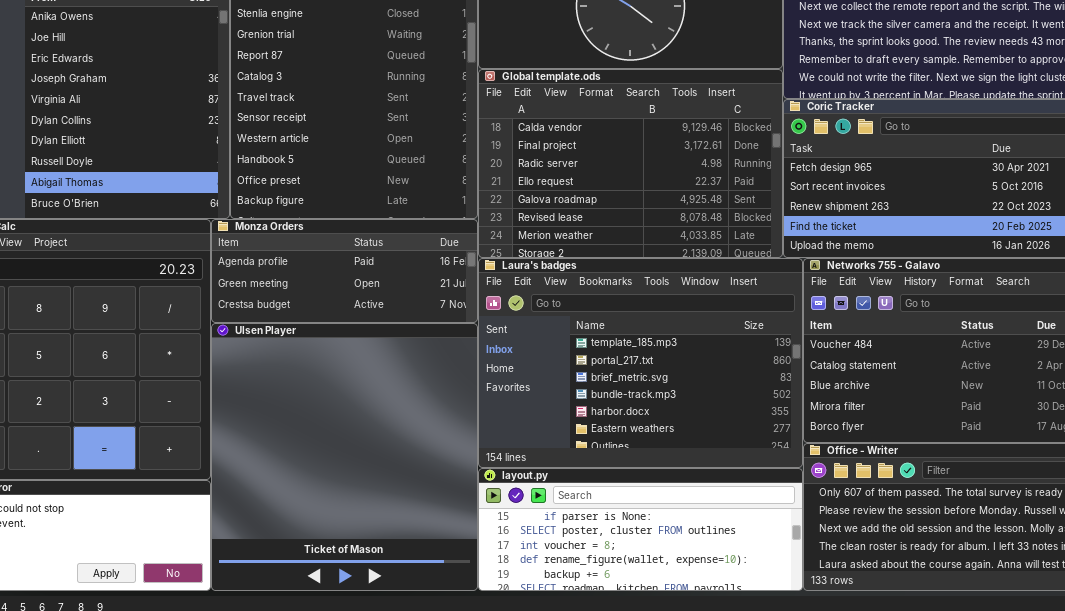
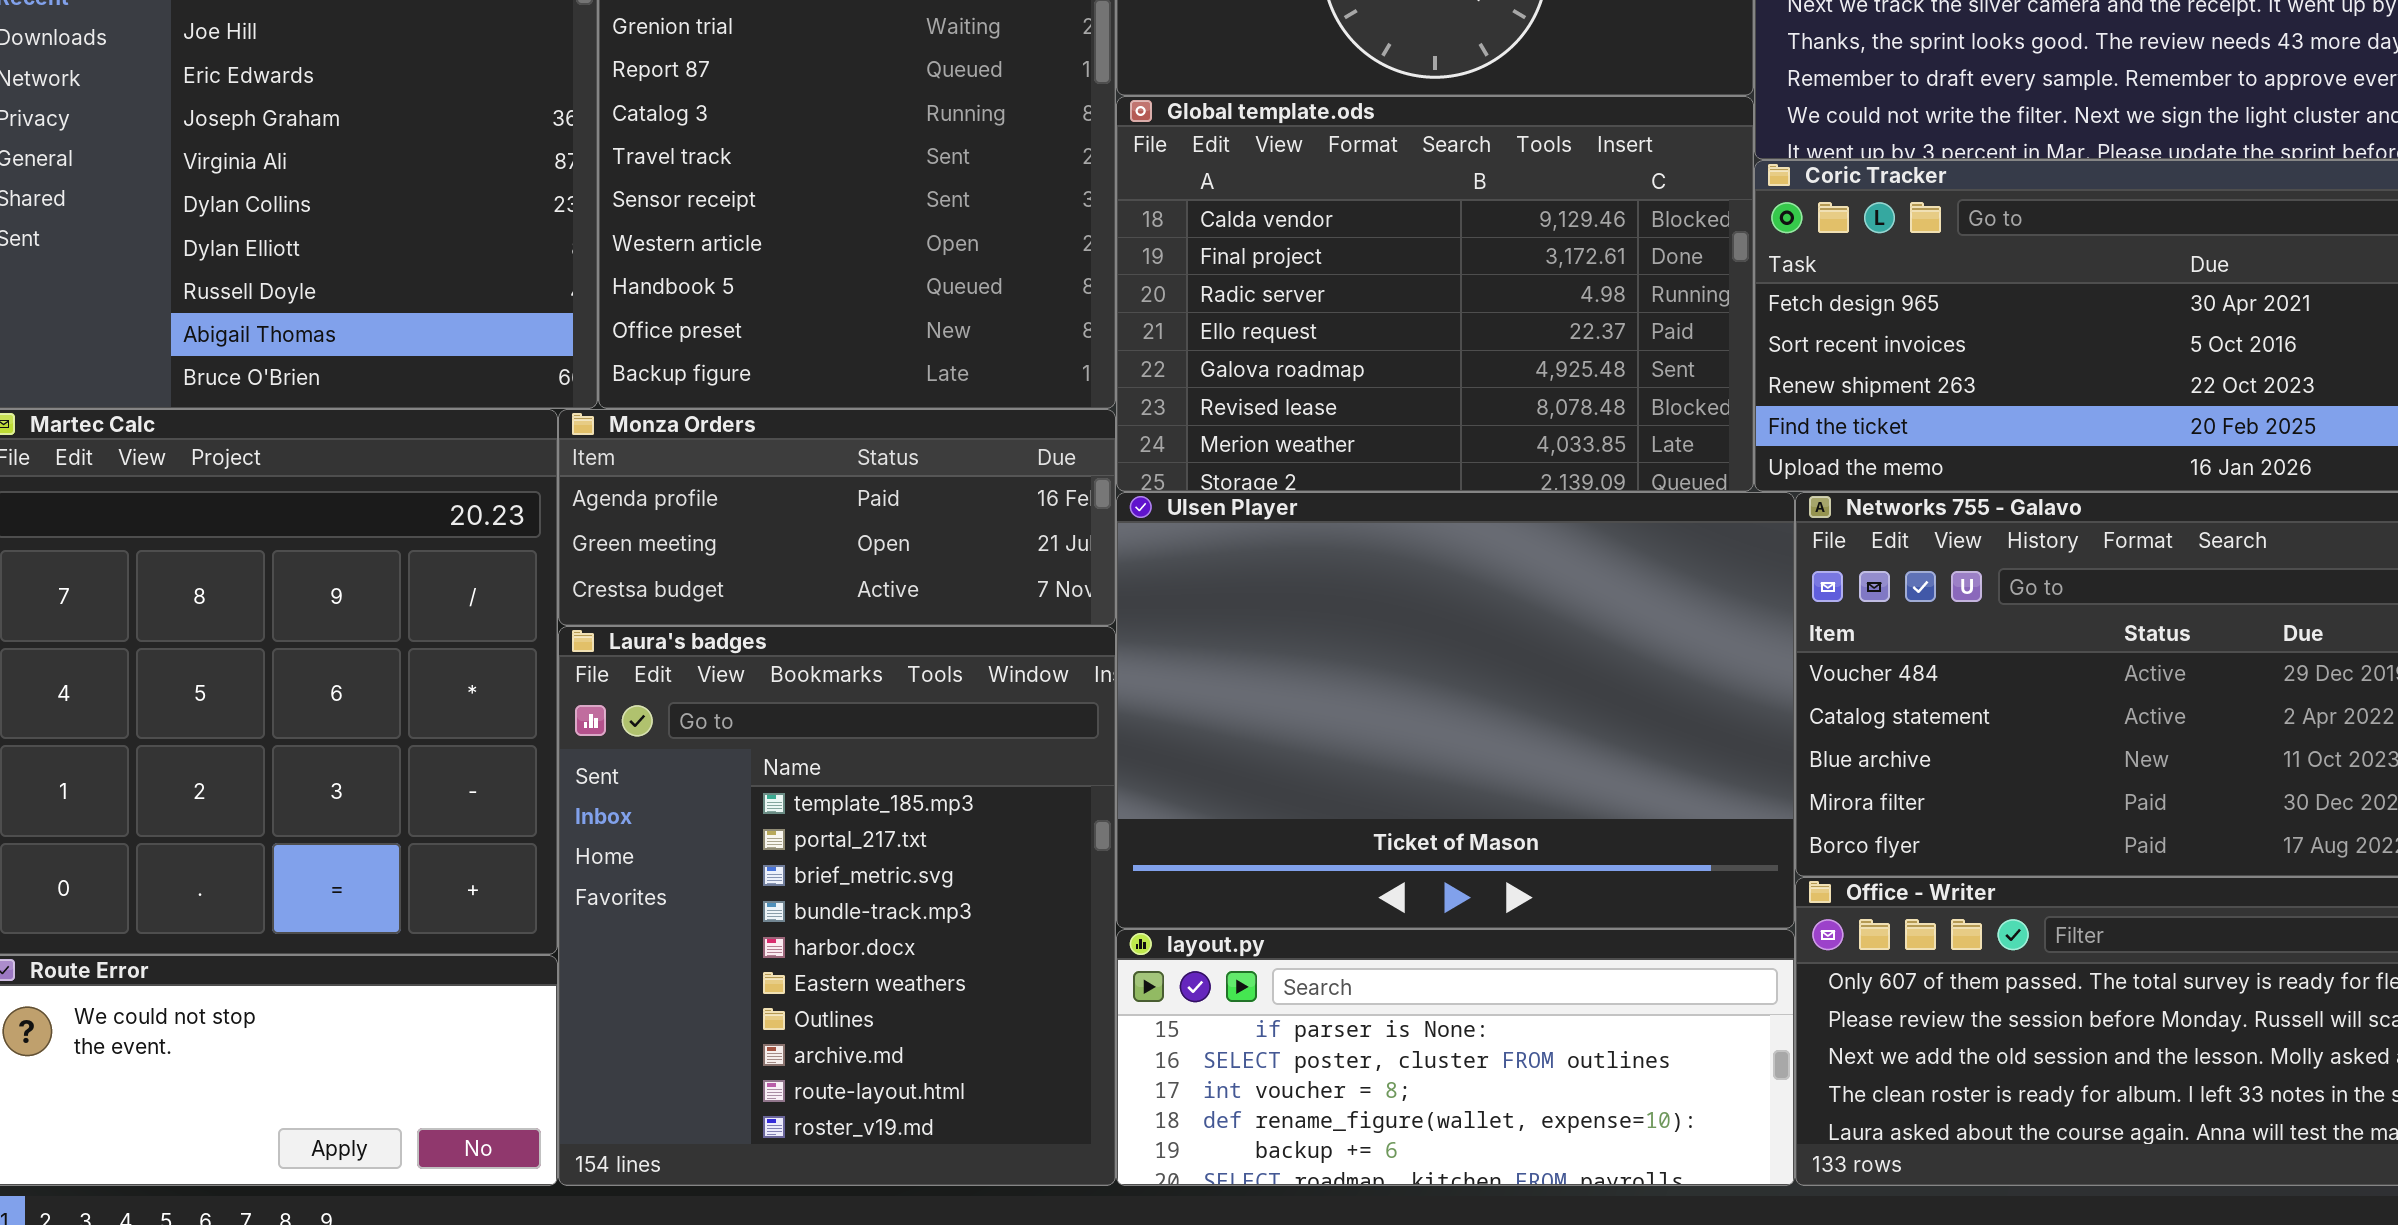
Laura's badges: [478,258,803,468] -> [558,626,1116,1186], moved, resized
Ulsen Player: [211,323,478,591] -> [1116,492,1795,929], moved, resized

